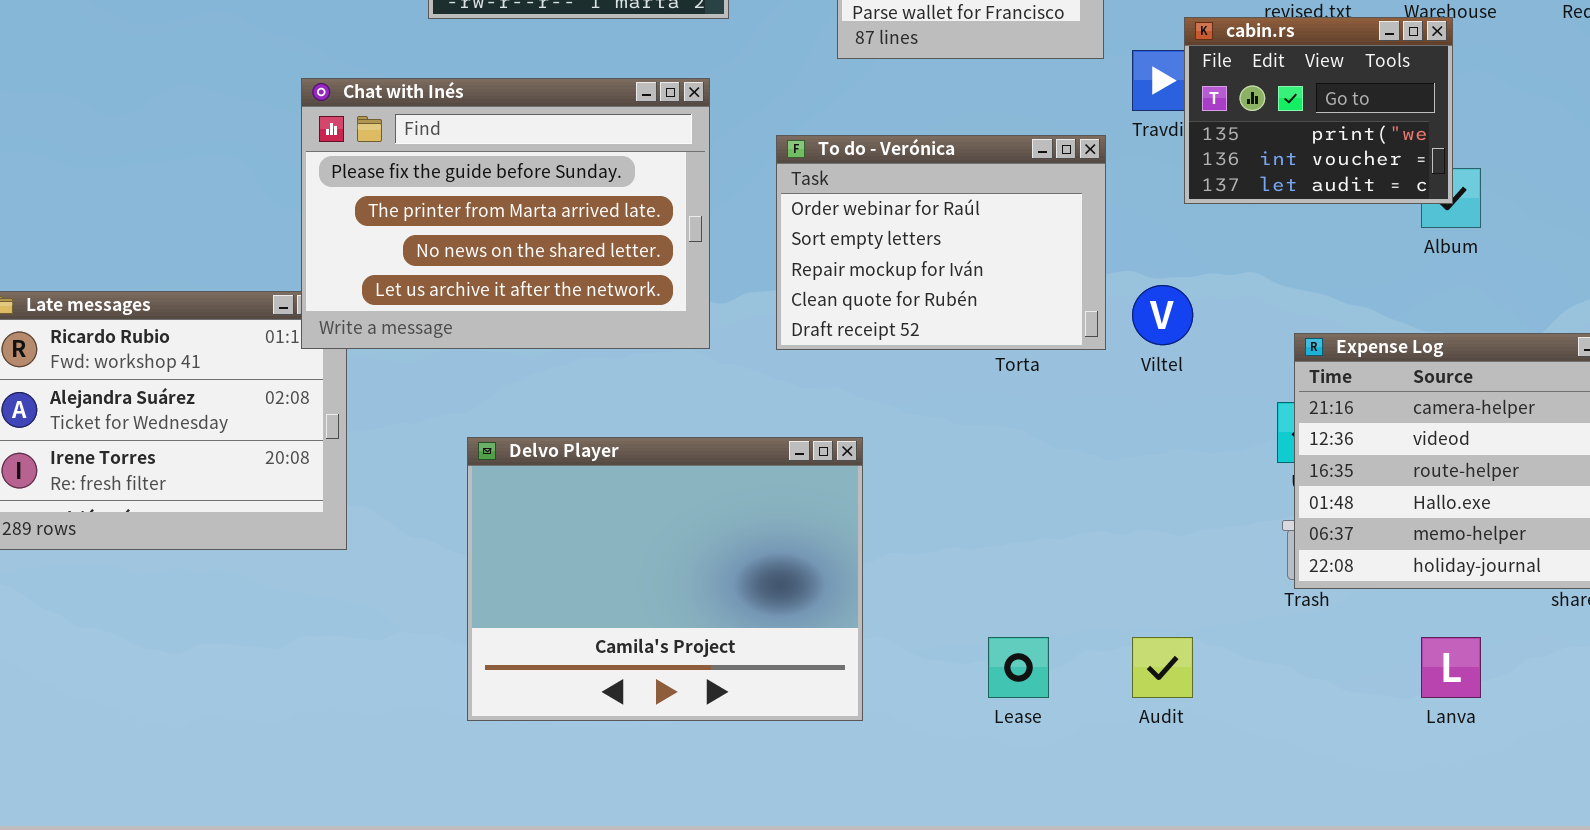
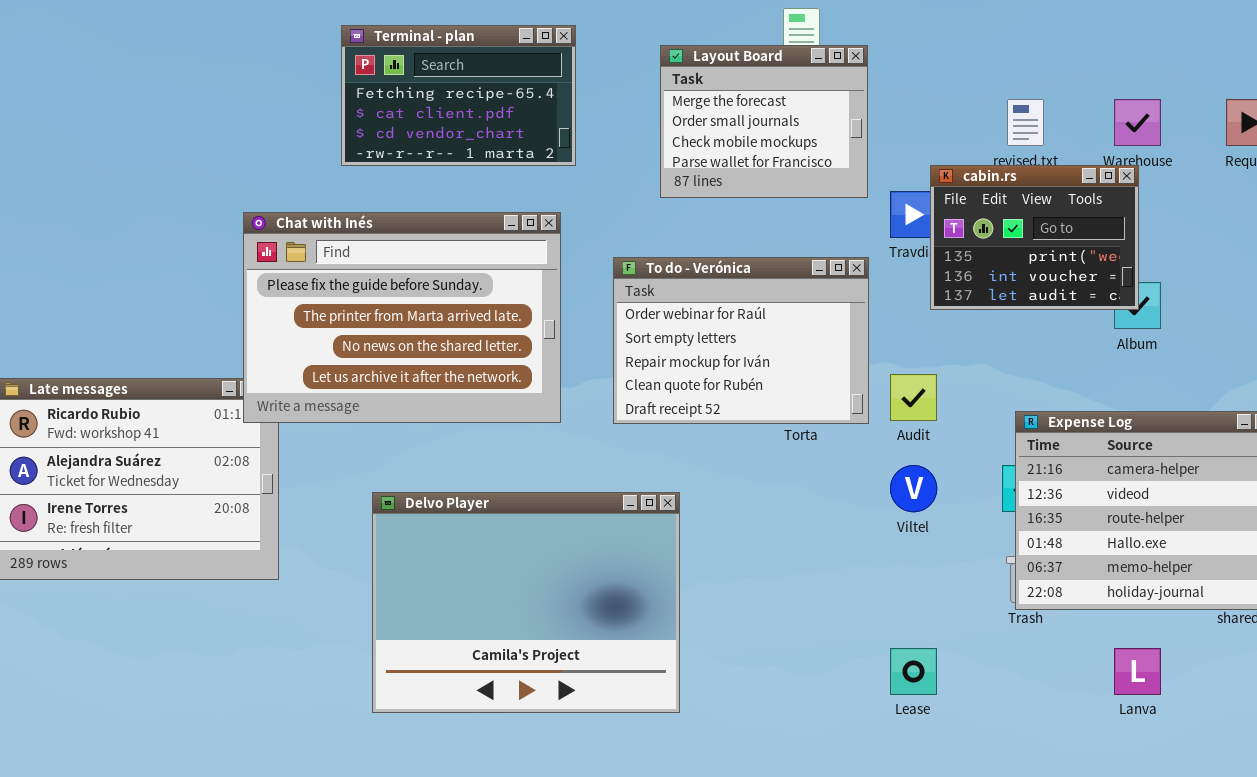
Viltel: [1132,285,1193,345] -> [890,465,937,512], moved
Lease: [988,637,1049,698] -> [890,648,937,695], moved
Audit: [1132,637,1193,698] -> [890,374,937,421], moved

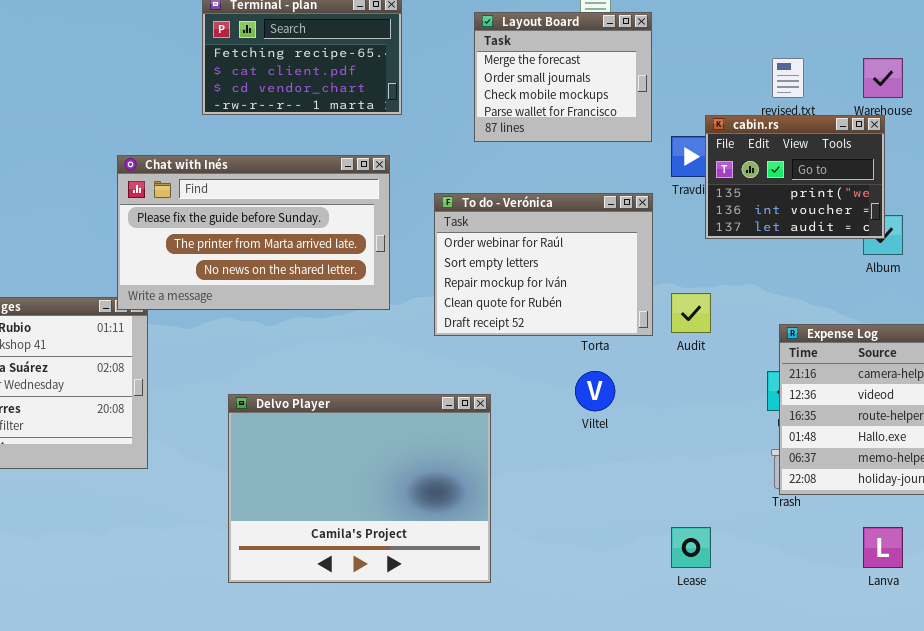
Chat with Inés: [243,212,561,423] -> [117,155,390,310], resized
Viltel: [890,465,937,512] -> [575,371,615,411], moved

